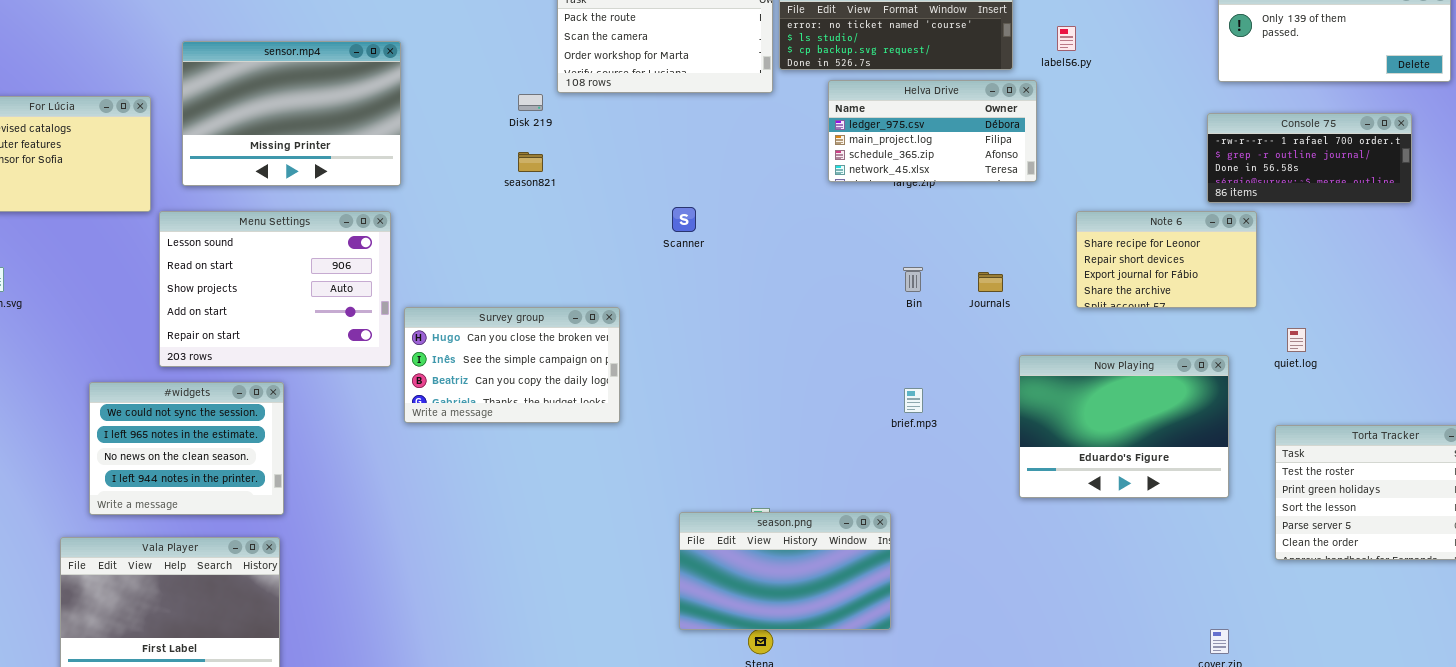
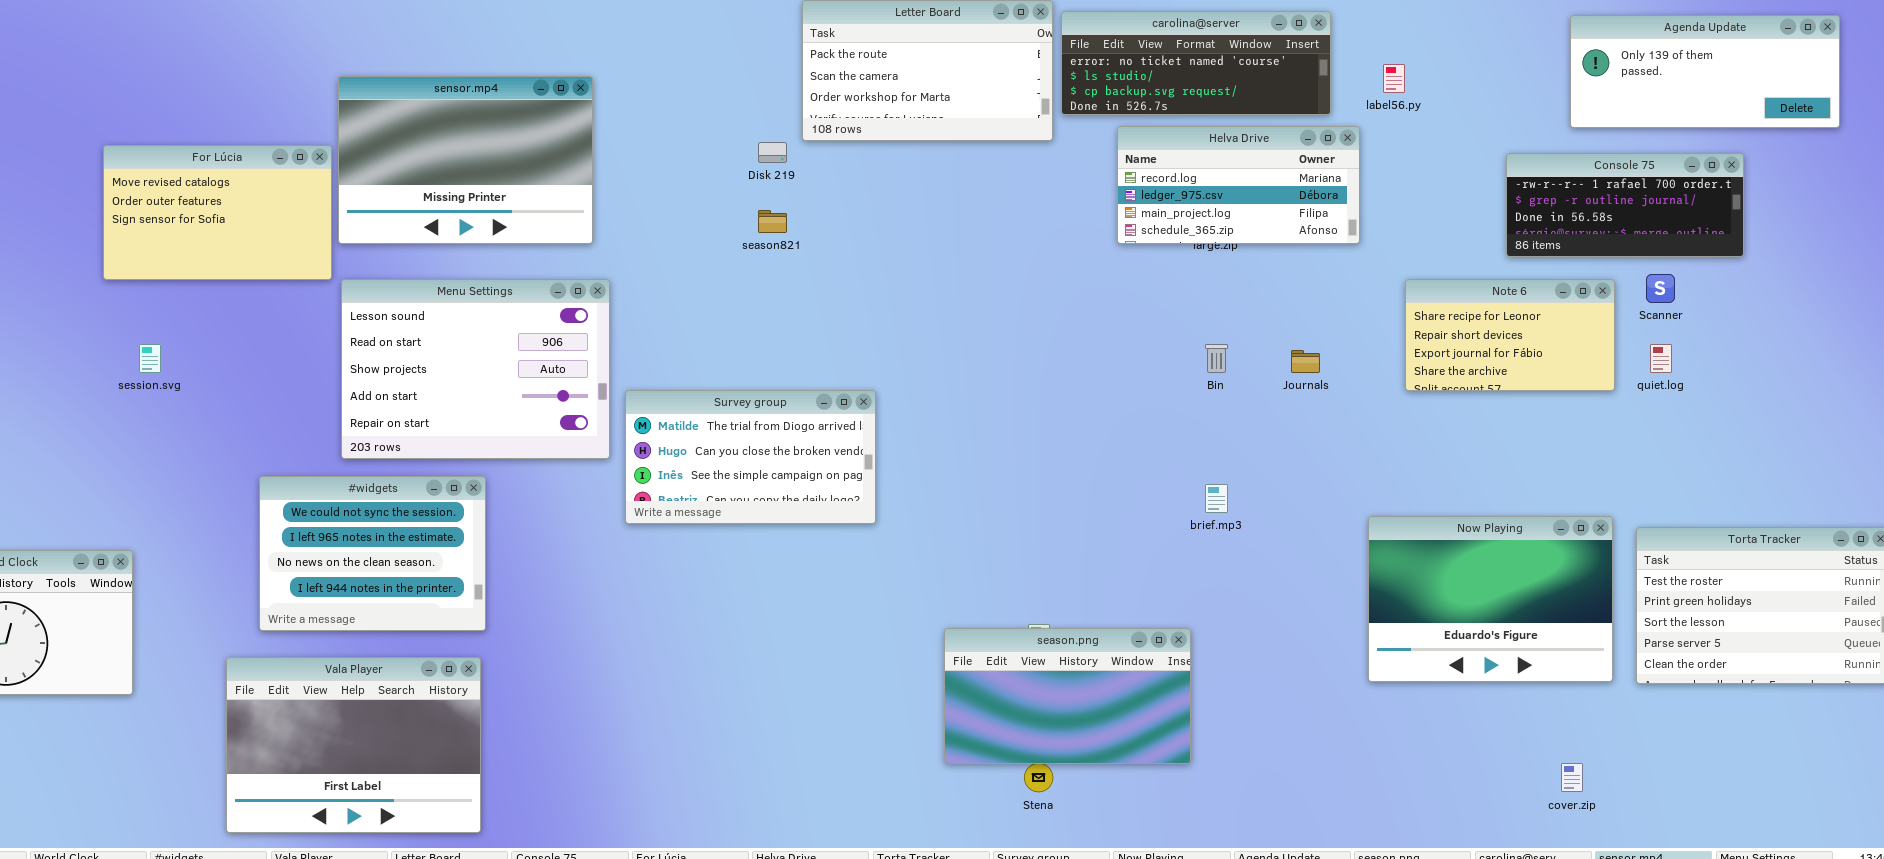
sensor.mp4: [182,41,401,186] -> [338,76,593,244], moved
Helva Drive: [828,80,1037,182] -> [1117,126,1360,244], scrolled up 1 row
Console 75: [1207,113,1412,203] -> [1506,153,1744,257], moved
Scanner: [672,207,696,232] -> [1646,274,1675,303], moved
Survey group: [404,307,620,423] -> [625,390,876,524], scrolled up 1 row
quiet.log: [1287,328,1306,352] -> [1650,344,1672,373], moved
Now Playing: [1019,355,1229,498] -> [1368,516,1613,682], moved

